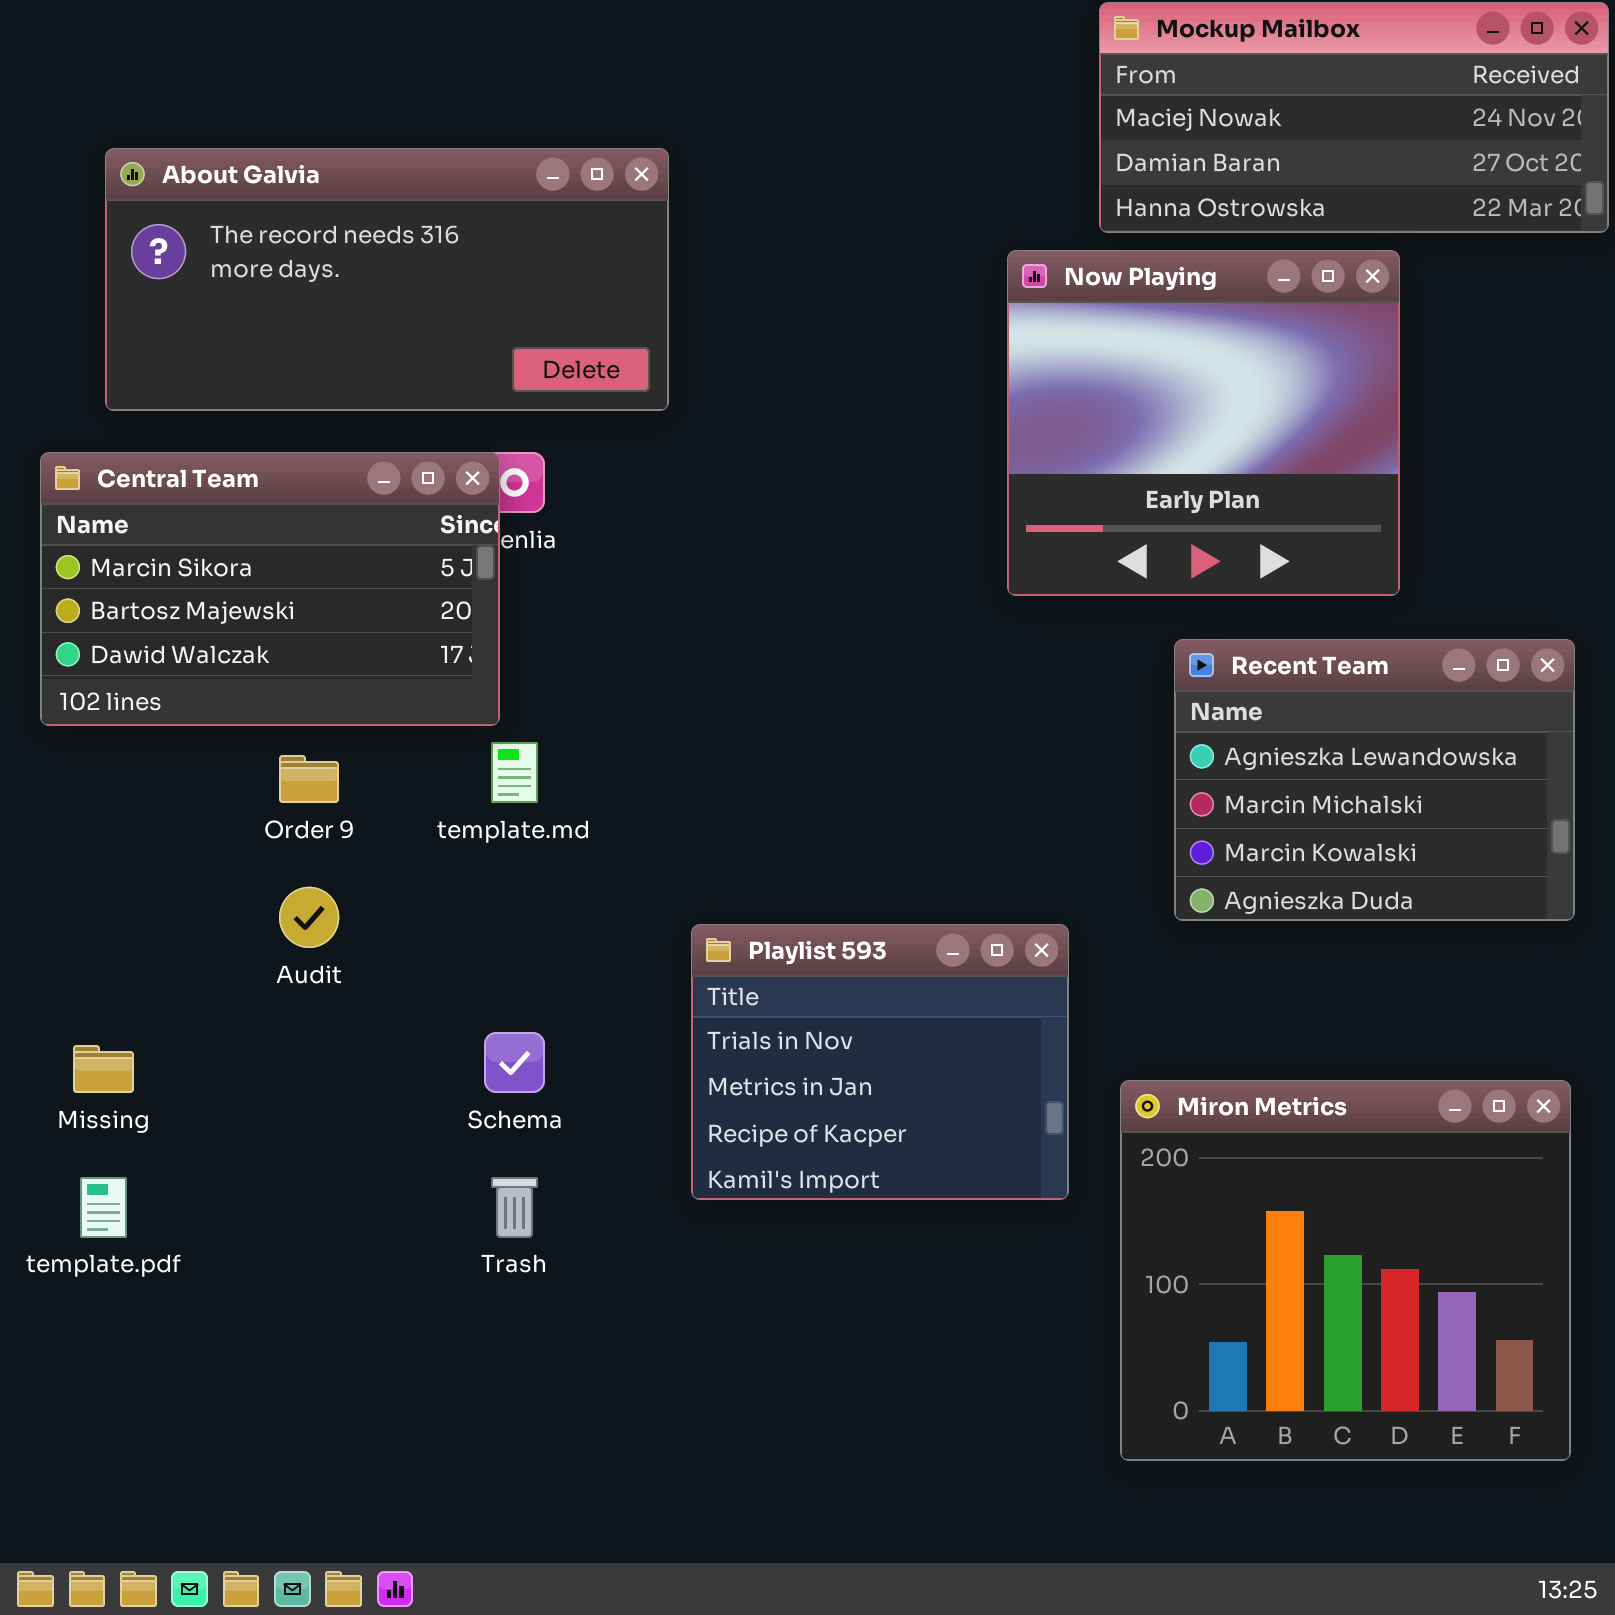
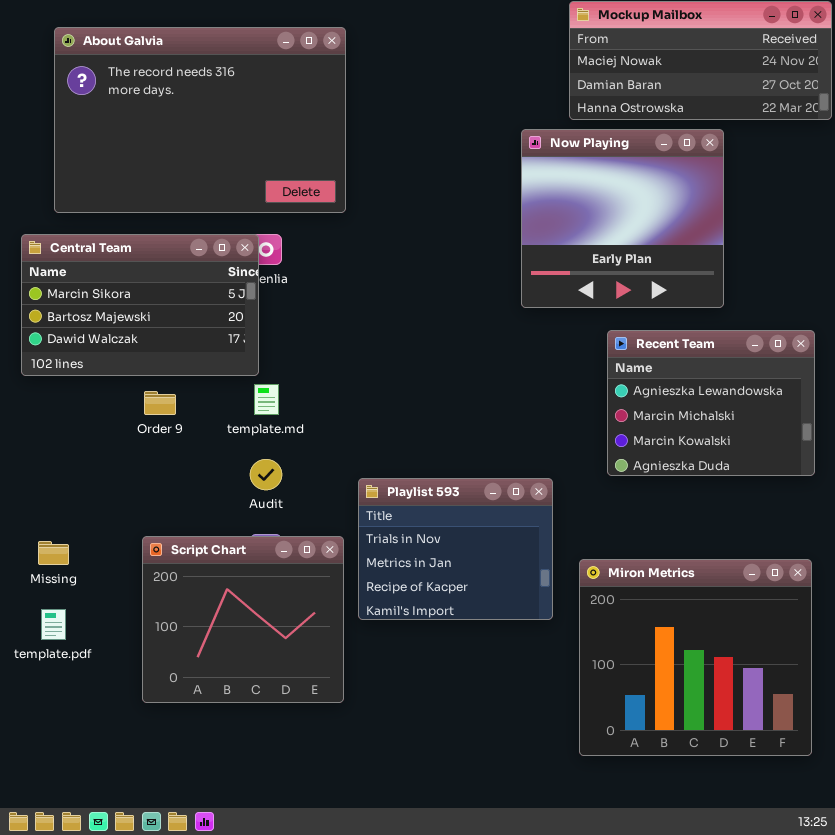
About Galvia: [105,148,669,411] -> [54,27,346,213], resized
Audit: [279,887,339,948] -> [250,459,282,490], moved
Script Chart: none -> [142,536,344,703], opened

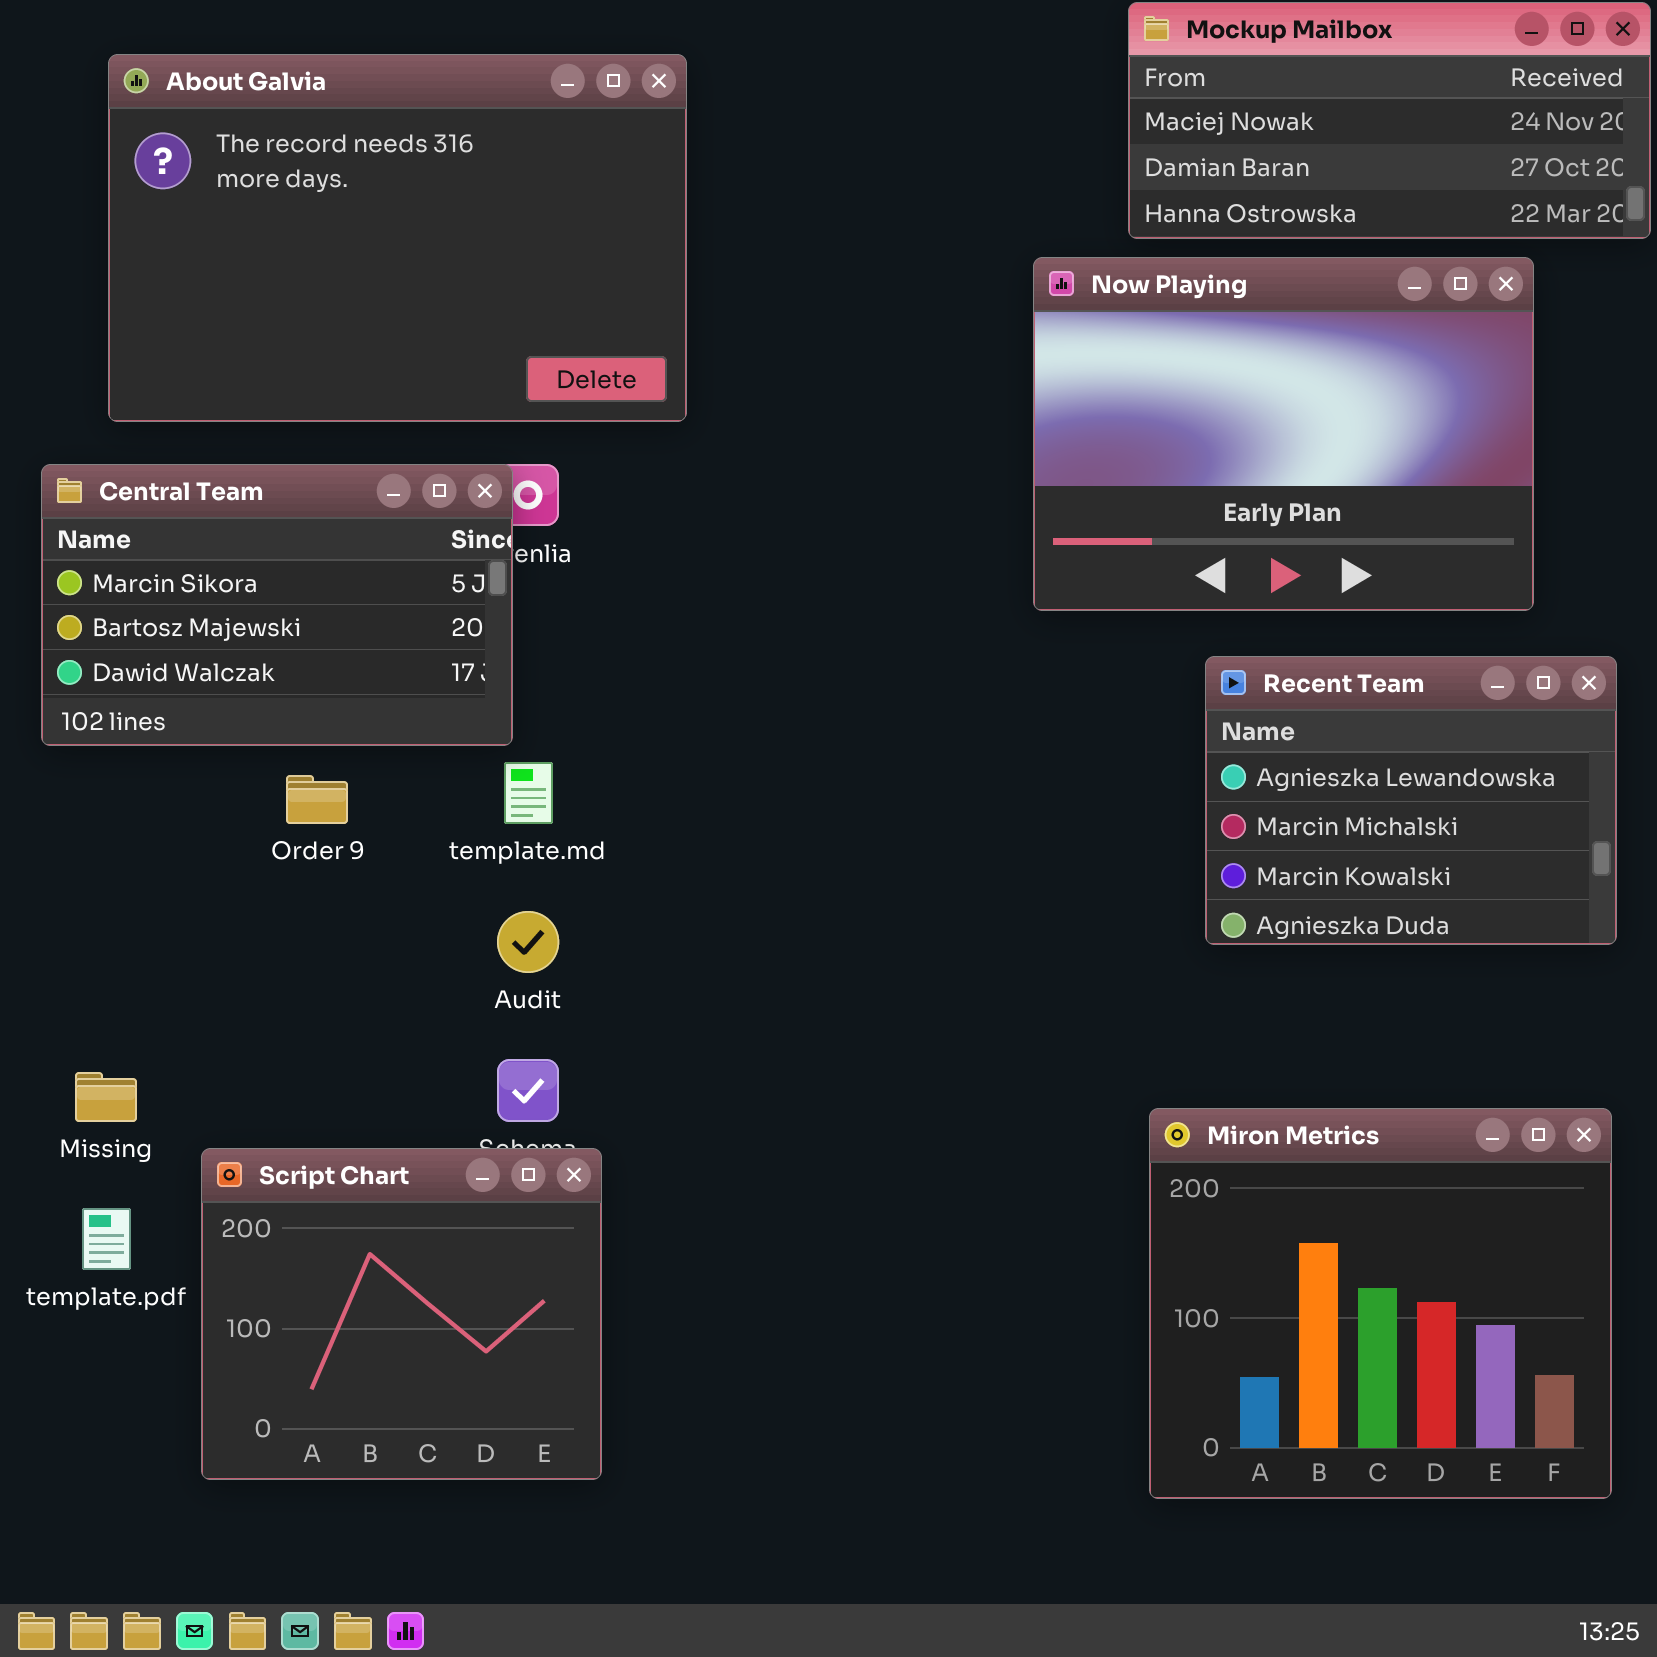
Now Playing: [521,129,724,308] -> [1033,257,1534,611], resized
Playlist 593: [358,478,553,620] -> none, closed
Script Chart: [142,536,344,703] -> [201,1148,602,1480], moved

